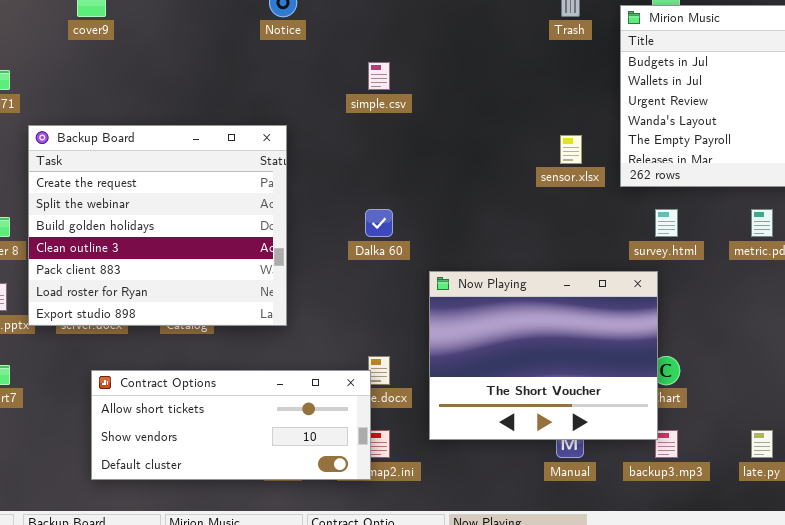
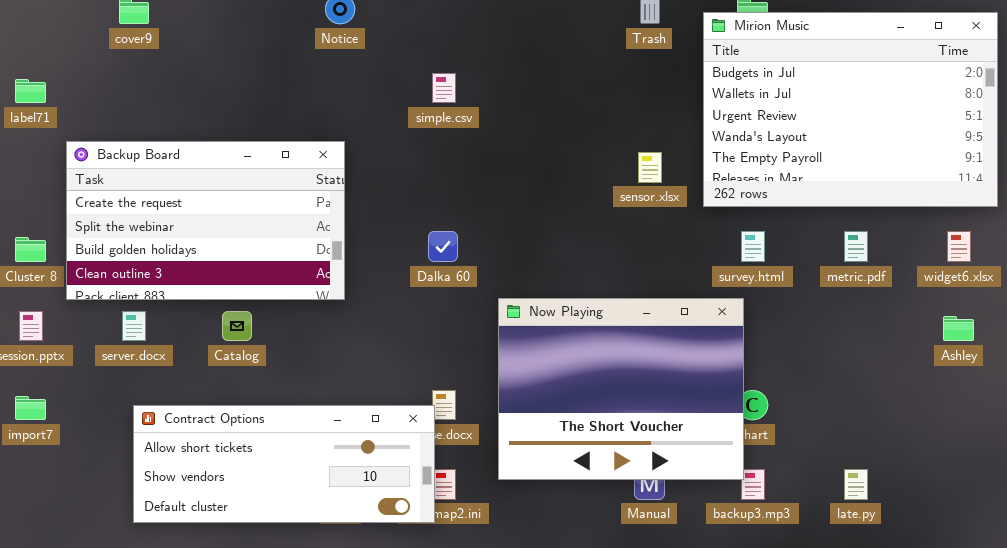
Backup Board: [28,125,287,326] -> [66,141,345,300], resized

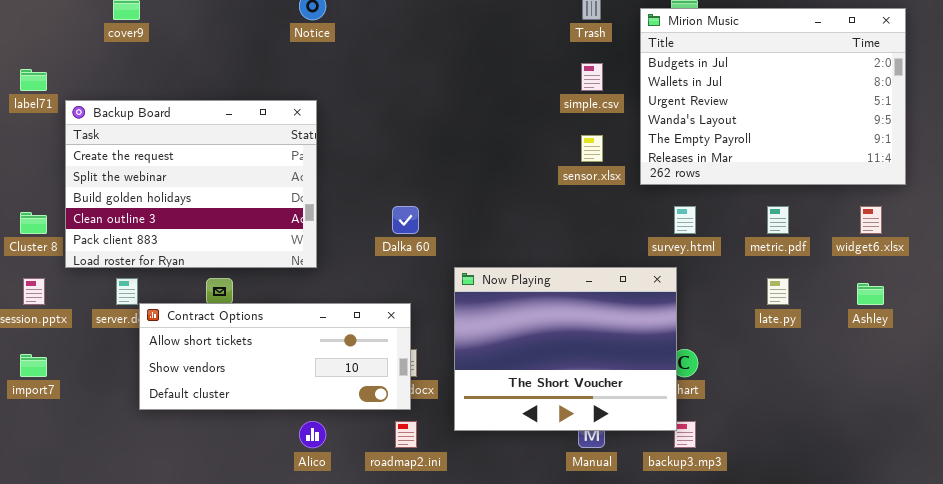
simple.csv: [432,73,456,103] -> [581,63,603,91], moved
Backup Board: [66,141,345,300] -> [65,100,317,268], resized
Contract Options: [133,405,435,523] -> [139,303,411,410], moved
late.py: [844,469,868,500] -> [767,278,789,305], moved

